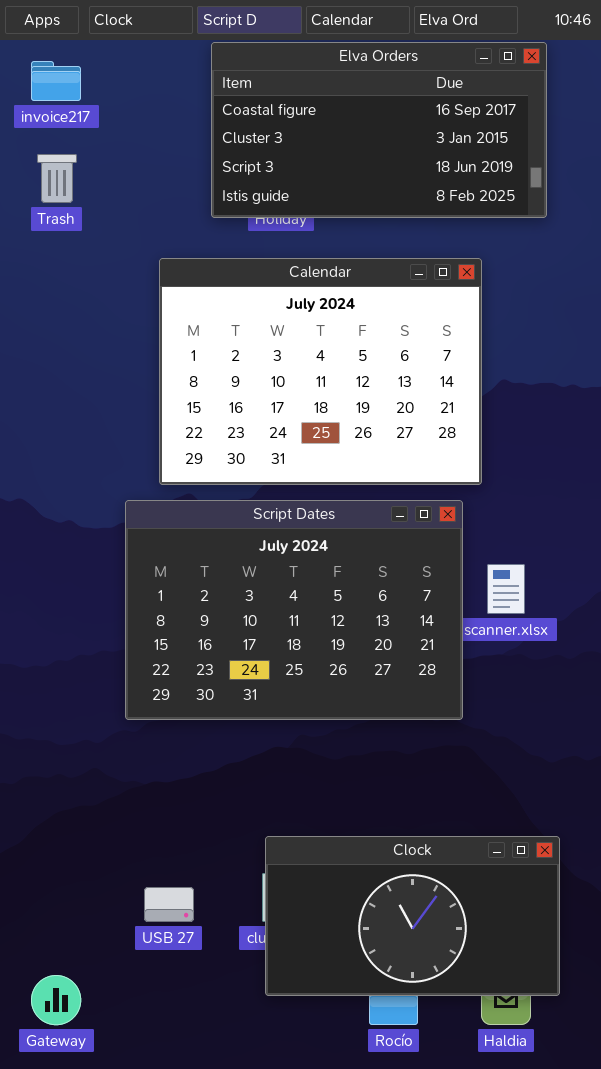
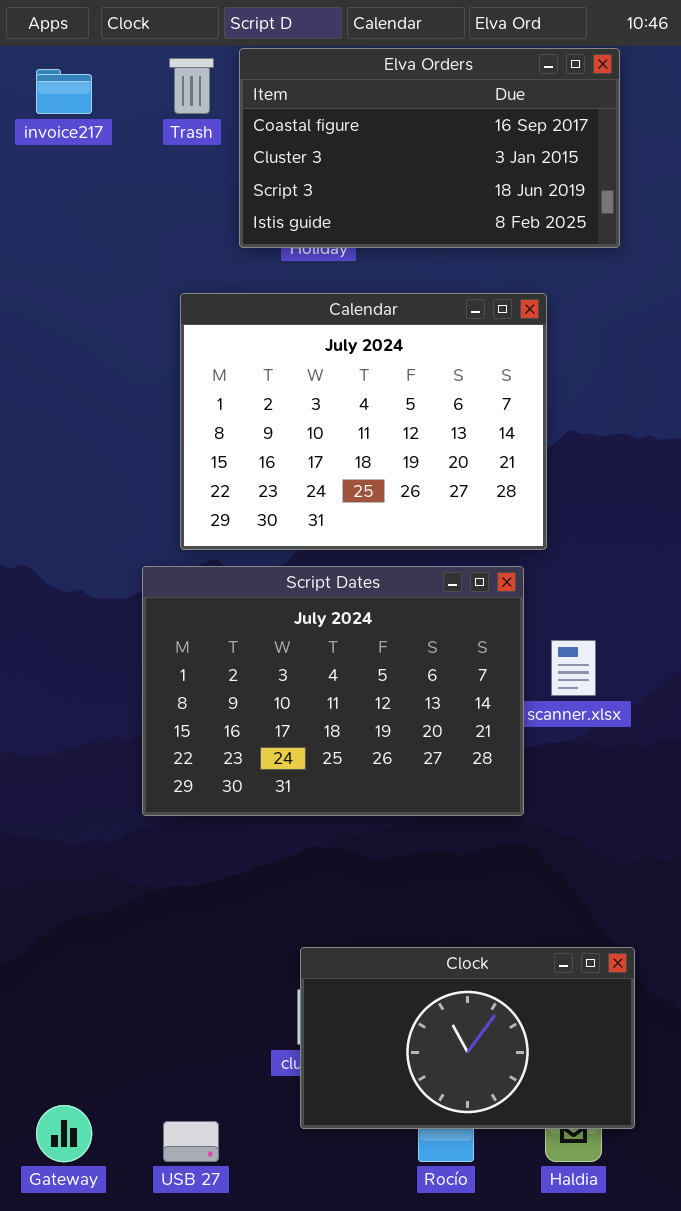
Trash: [37,154,77,203] -> [169,58,214,114], moved
USB 27: [144,887,194,922] -> [163,1121,219,1162], moved

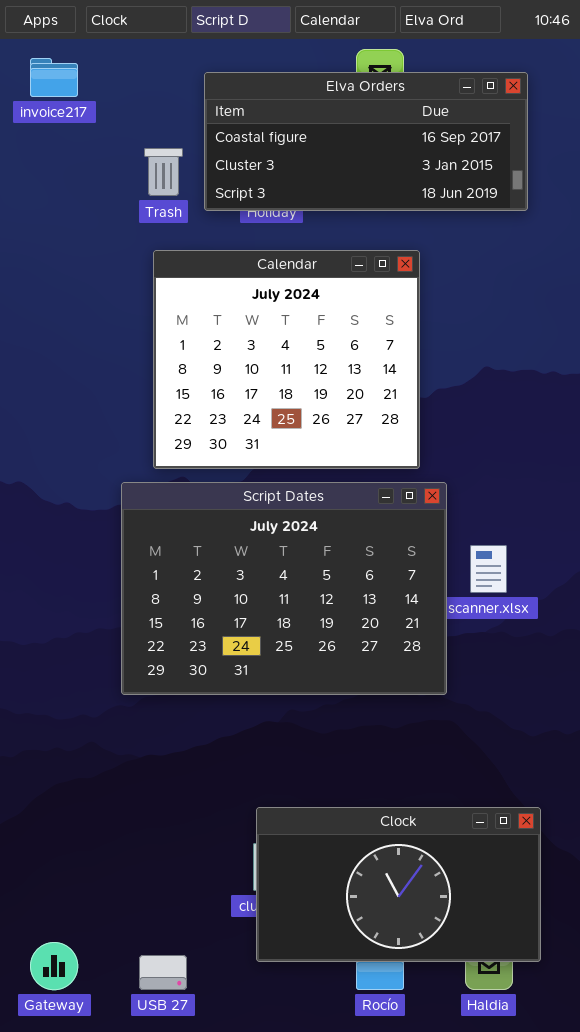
Elva Orders: [239,48,620,248] -> [204,72,528,211], resized
Trash: [169,58,214,114] -> [144,148,183,196], moved
Calendar: [180,293,547,550] -> [153,250,420,469], resized

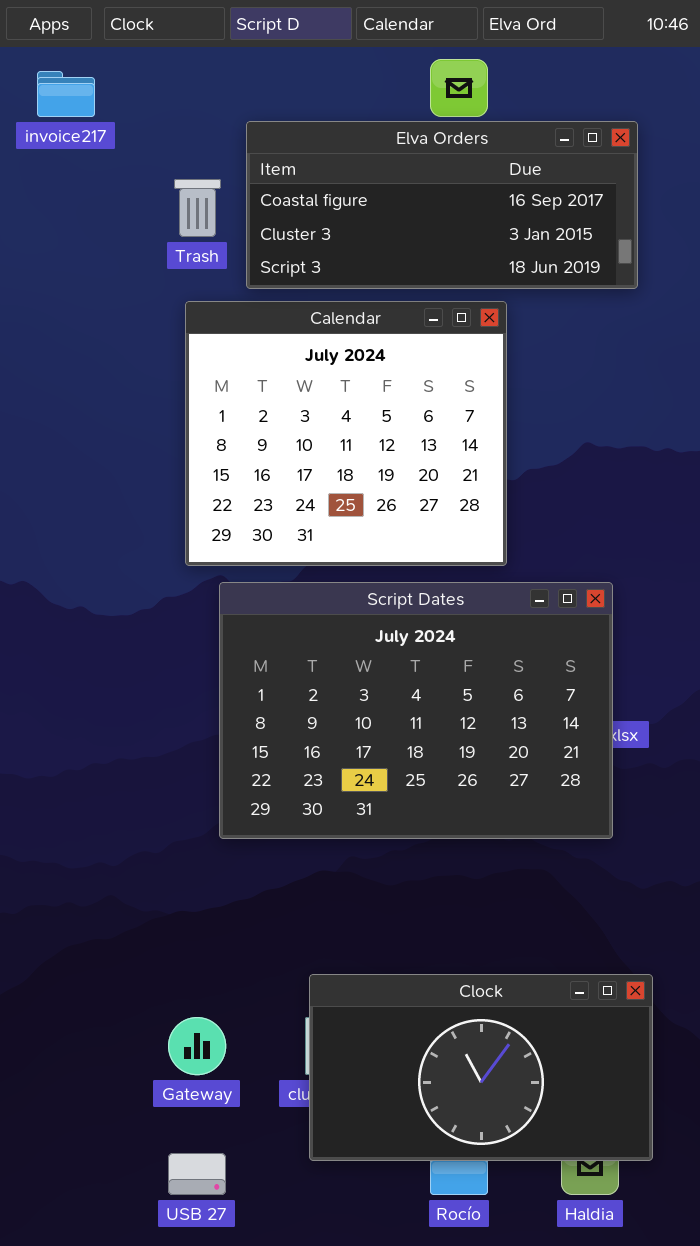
Elva Orders: [204,72,528,211] -> [246,121,638,289], moved
Script Dates: [121,482,447,695] -> [219,582,613,839], moved
Gateway: [30,942,78,990] -> [168,1017,226,1075], moved

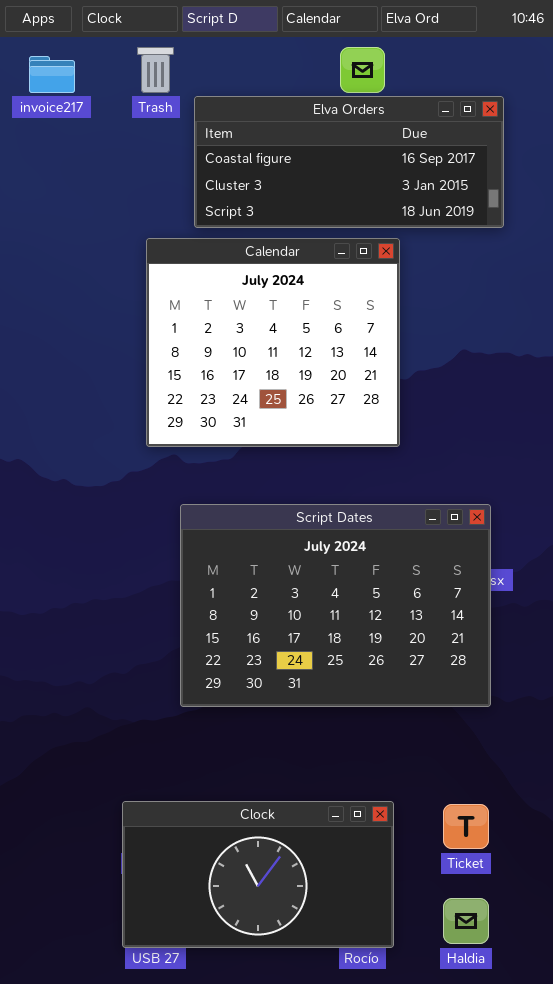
Trash: [174,179,221,237] -> [137,47,174,93], moved
Script Dates: [219,582,613,839] -> [180,504,491,707], moved
Clock: [309,974,653,1161] -> [122,801,394,948], moved

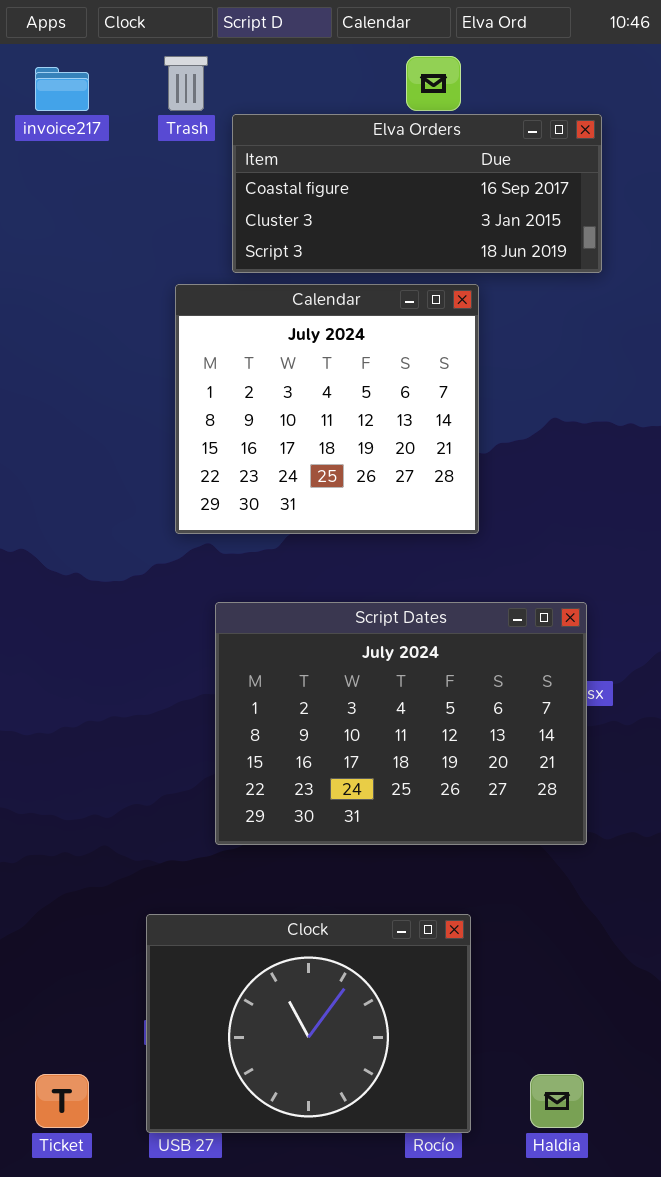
Clock: [122,801,394,948] -> [146,914,471,1133], resized
Ticket: [443,804,489,849] -> [35,1074,89,1128], moved

